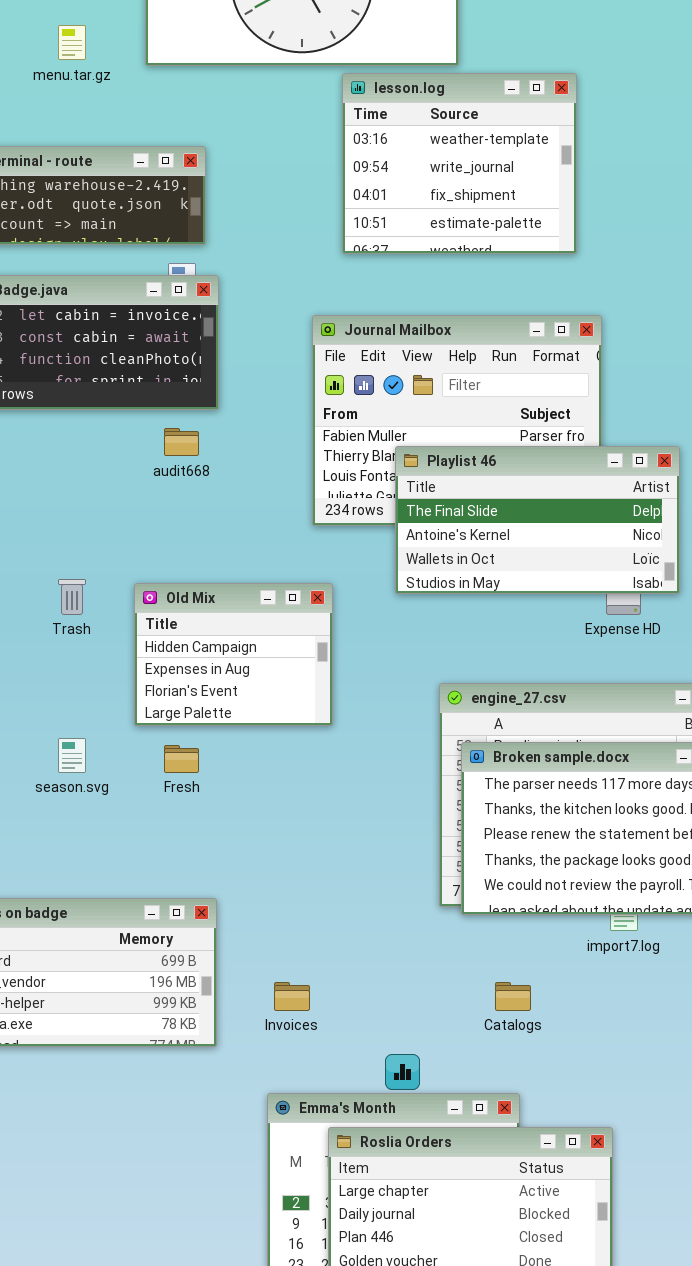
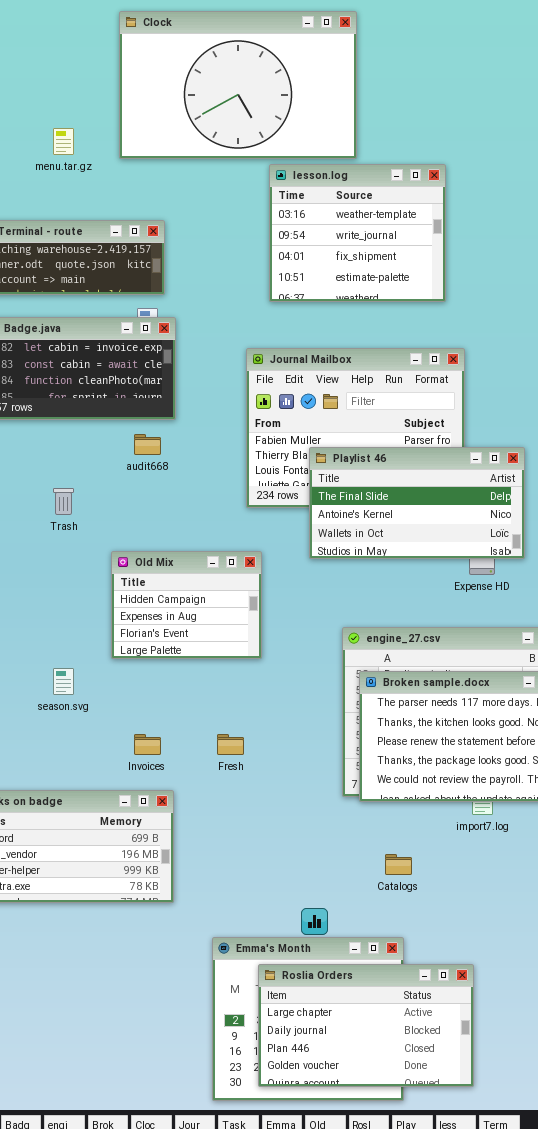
Trash: [58,579,86,615] -> [53,488,74,515], moved
Fresh: [164,745,199,773] -> [217,734,244,755], moved
Invoices: [274,982,310,1011] -> [134,734,161,755], moved

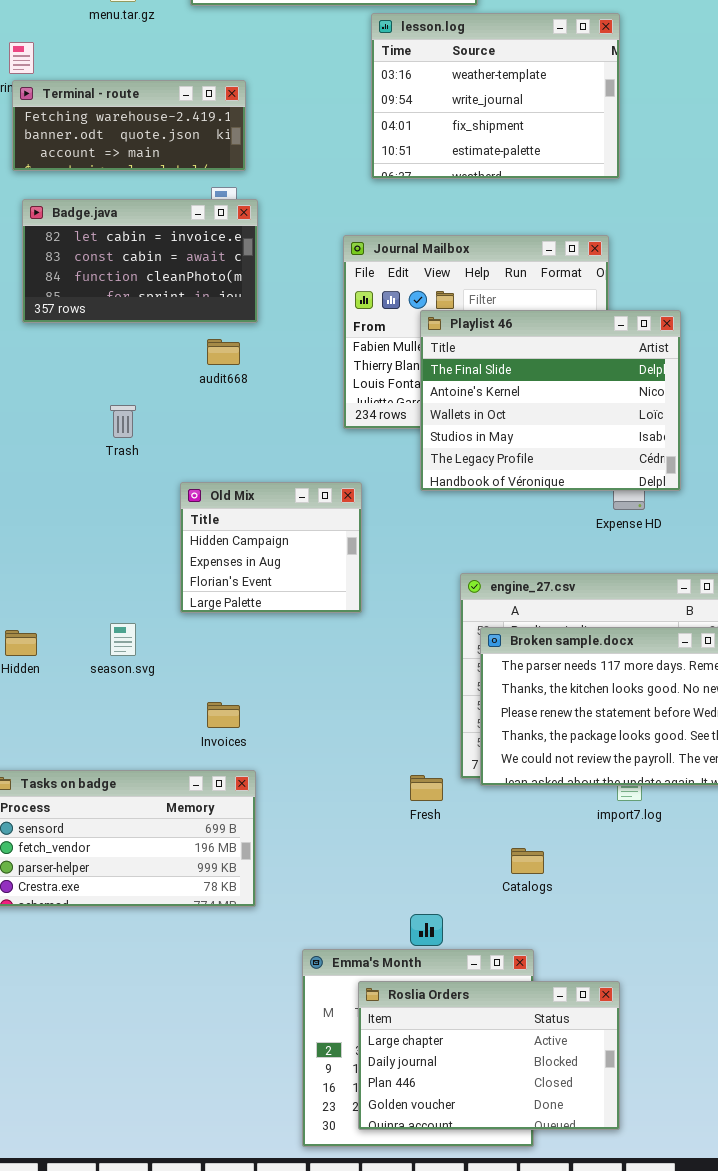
lesson.log: [269,164,446,302] -> [371,13,620,179], resized
Playlist 46: [309,447,525,559] -> [420,310,681,491], resized
Fresh: [217,734,244,755] -> [410,775,443,801], moved

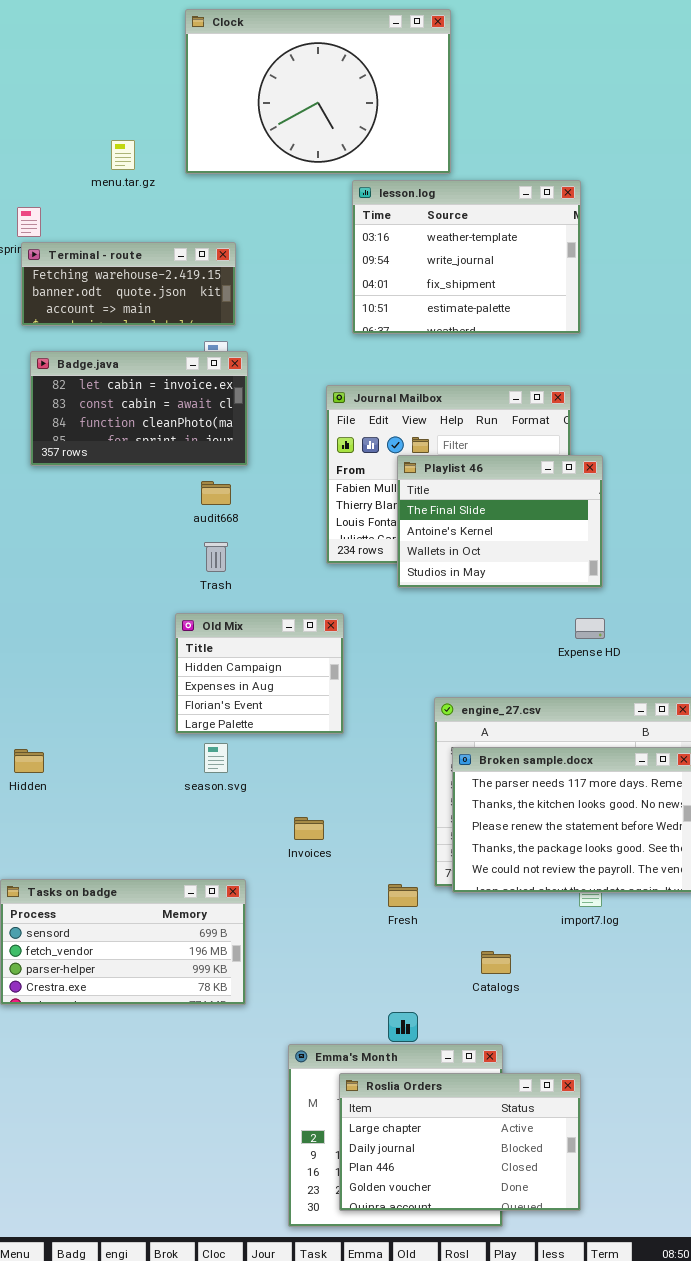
Playlist 46: [420,310,681,491] -> [397,455,603,588], resized
Trash: [110,405,136,438] -> [204,542,228,572], moved
season.svg: [110,623,136,656] -> [204,743,228,773], moved
Invoices: [207,702,240,728] -> [294,817,324,840], moved

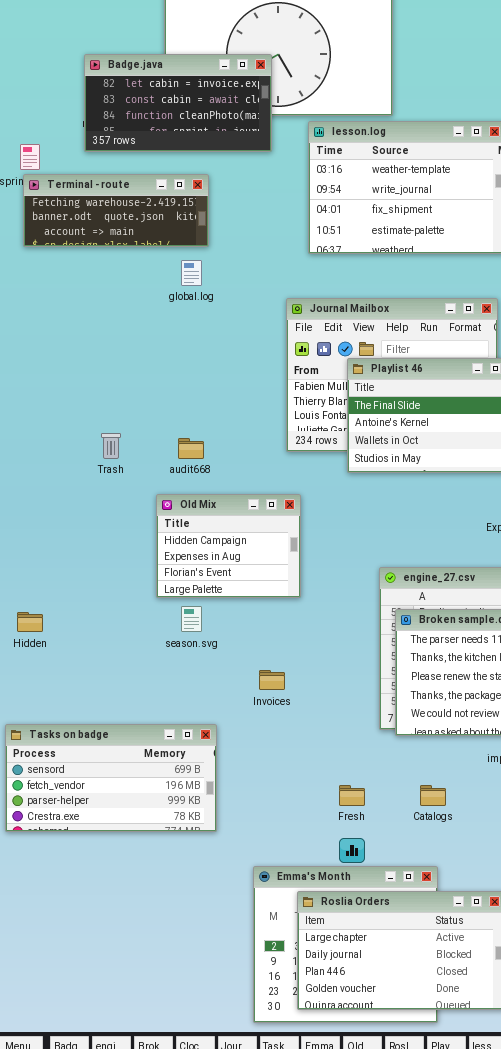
Badge.java: [30,351,248,466] -> [84,54,272,152], moved
audit668: [201,481,231,505] -> [178,438,204,459], moved
Trash: [204,542,228,572] -> [101,433,121,459], moved
Fresh: [388,884,418,907] -> [339,785,365,806], moved

